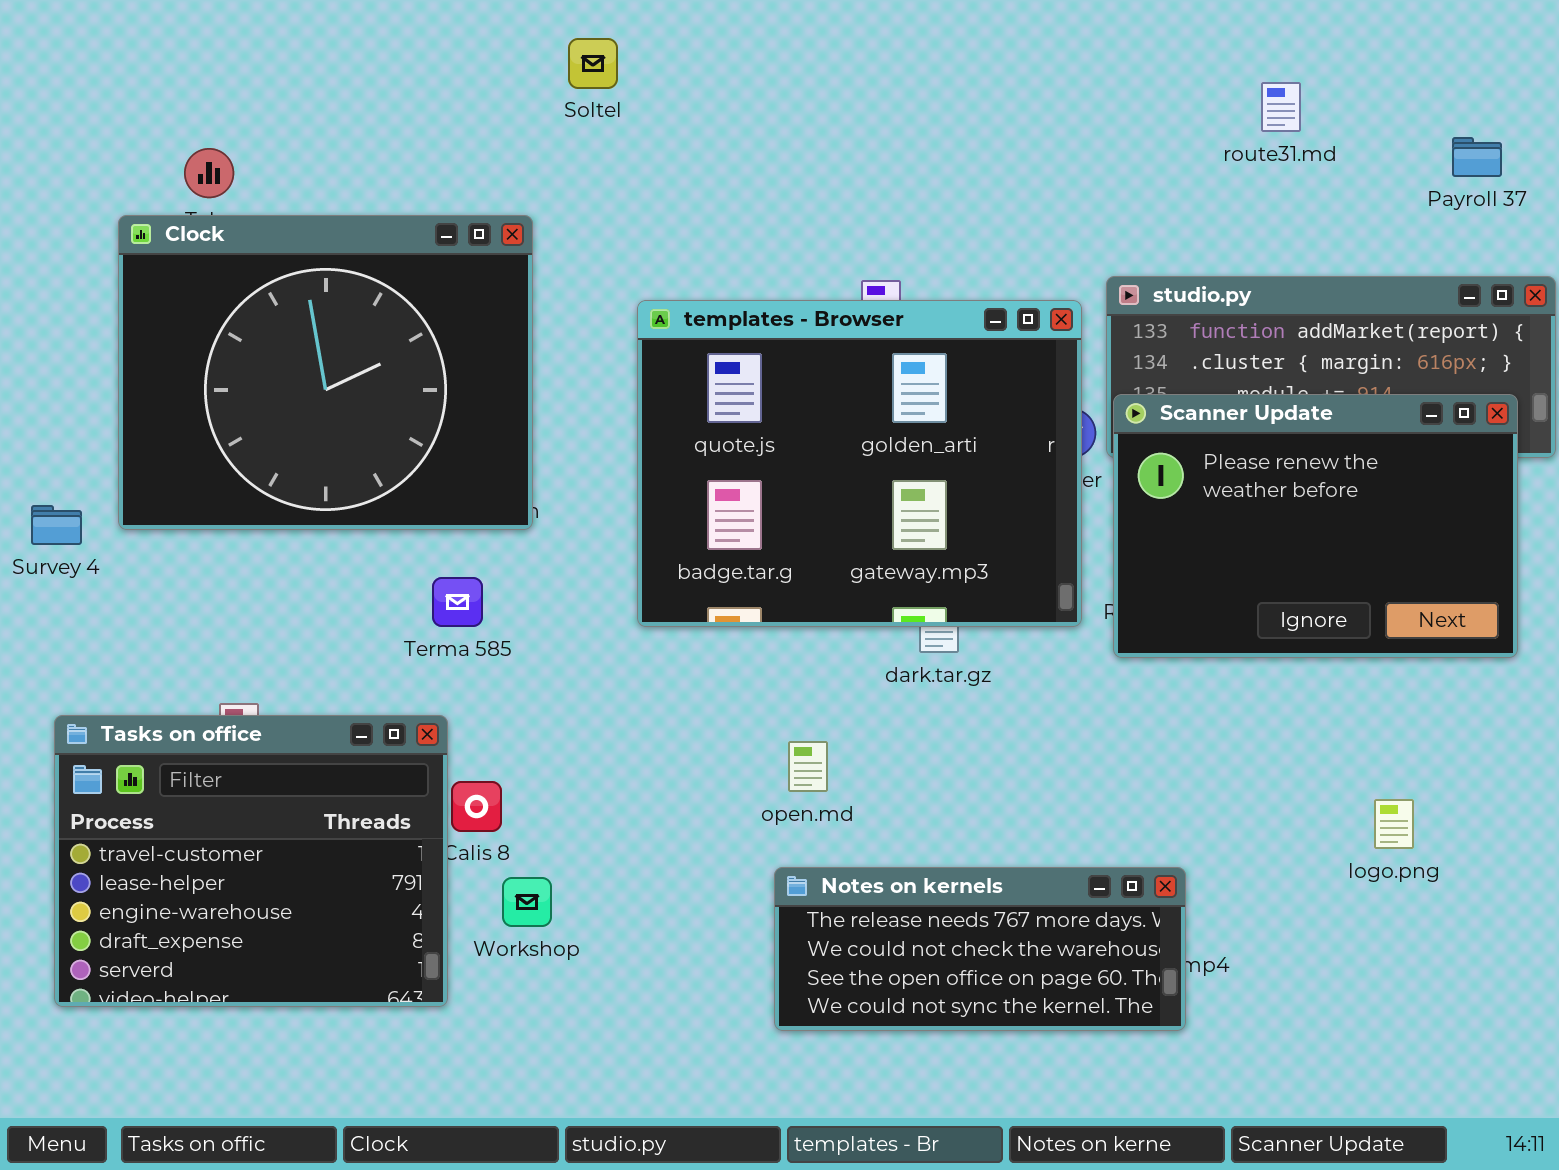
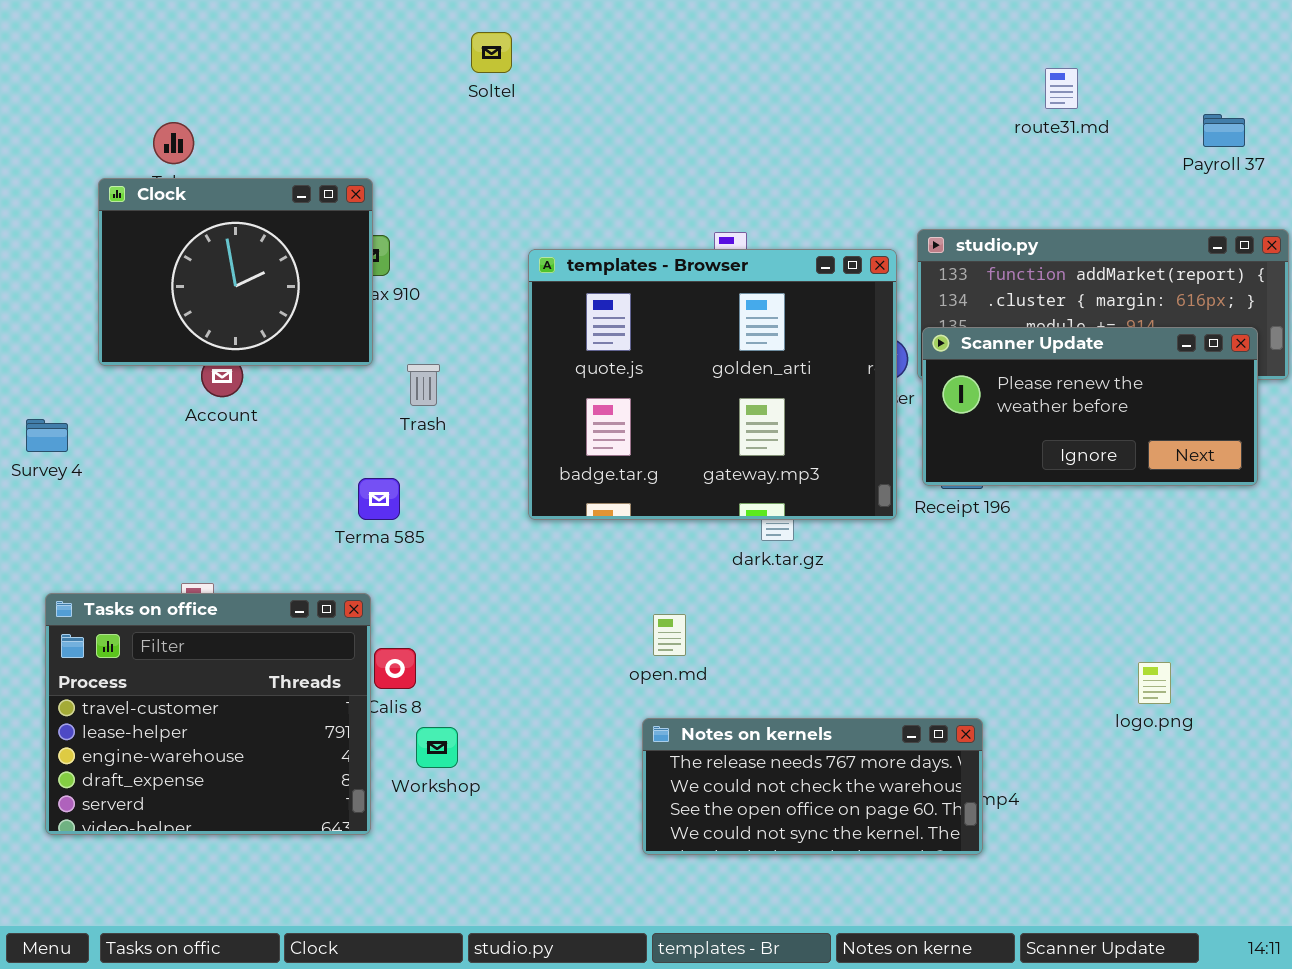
Clock: [118,215,533,530] -> [98,178,373,366], resized
Scanner Update: [1113,394,1518,658] -> [922,327,1258,486], resized

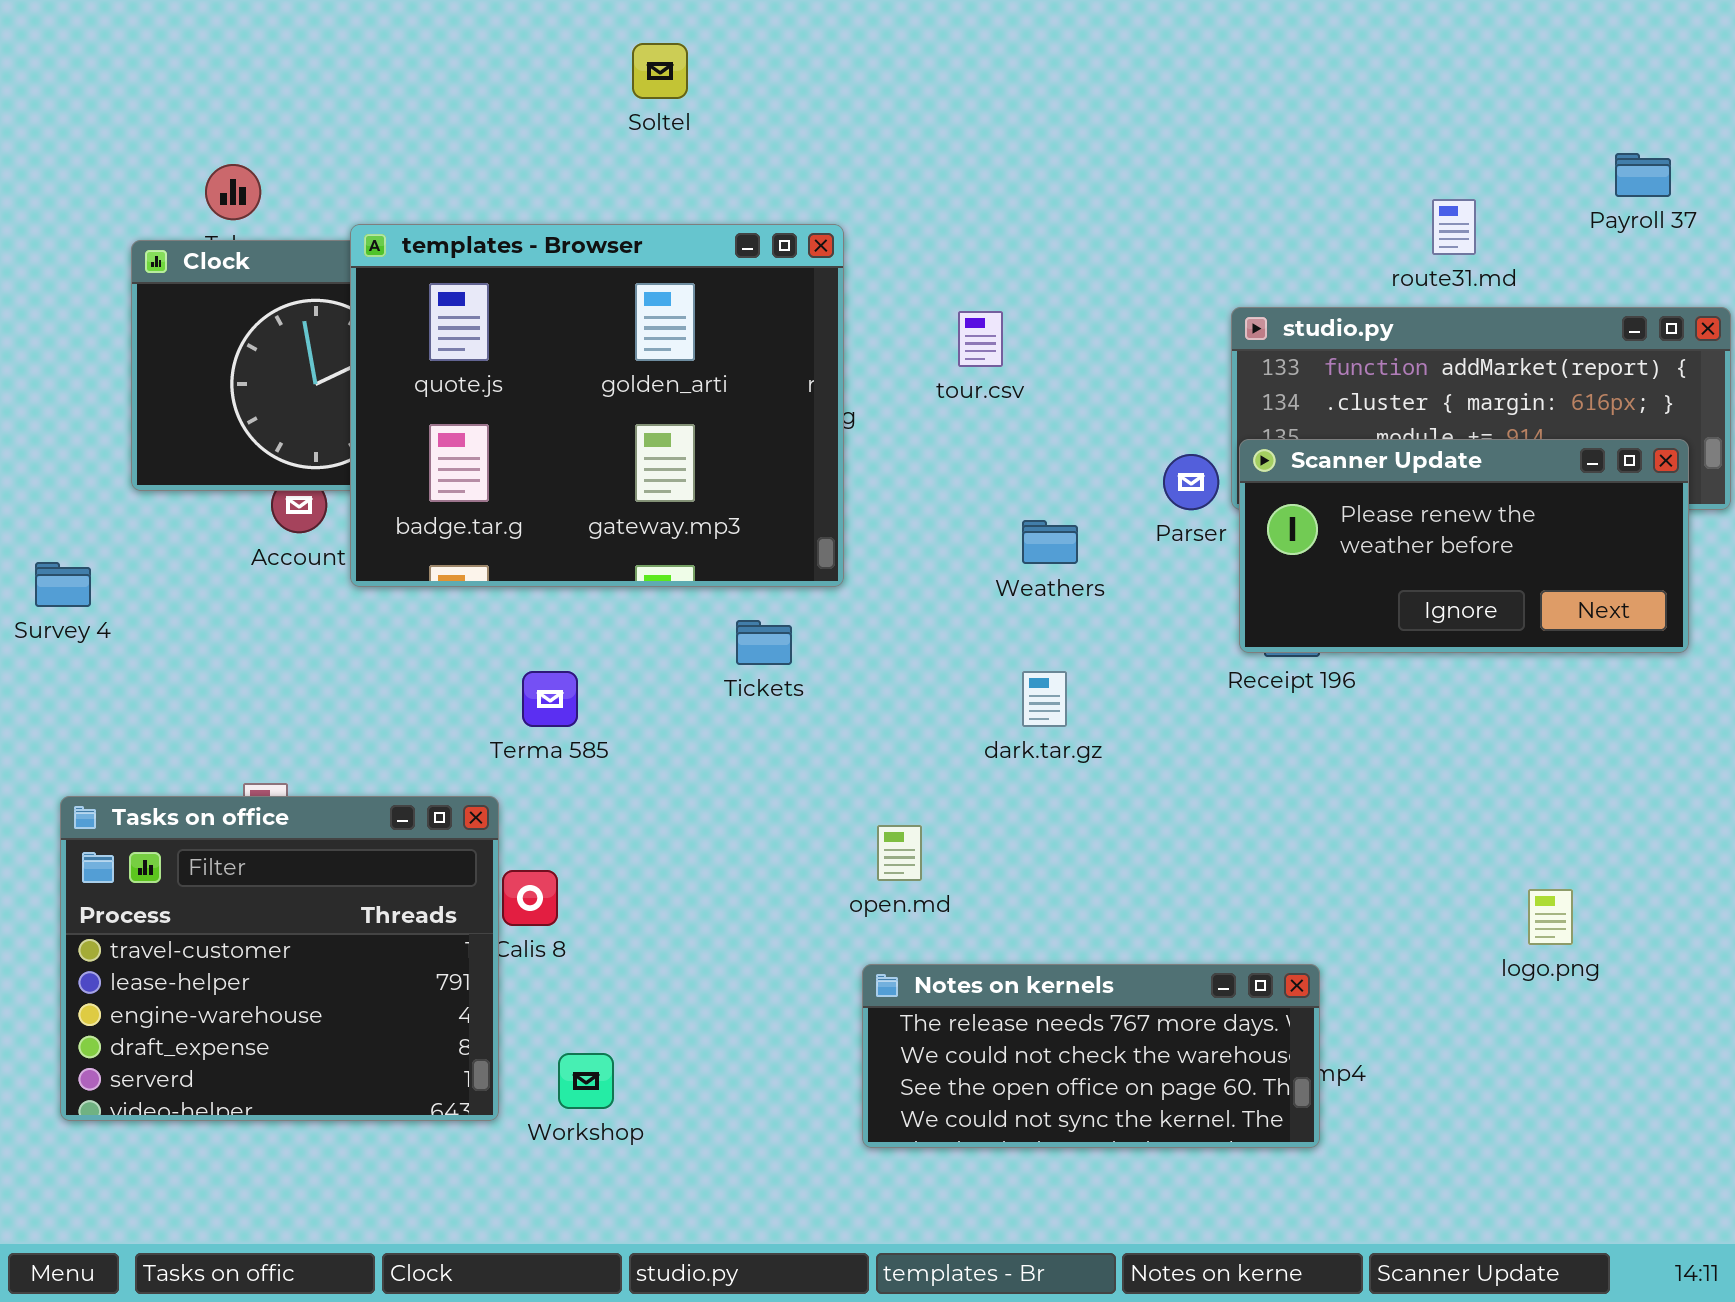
route31.md: [1045,68,1078,109] -> [1432,199,1476,255], moved
templates - Browser: [528,249,897,520] -> [350,224,844,587], moved
Terma 585: [358,478,400,520] -> [522,671,578,727], moved
Workshop: [416,727,458,768] -> [558,1053,614,1109], moved

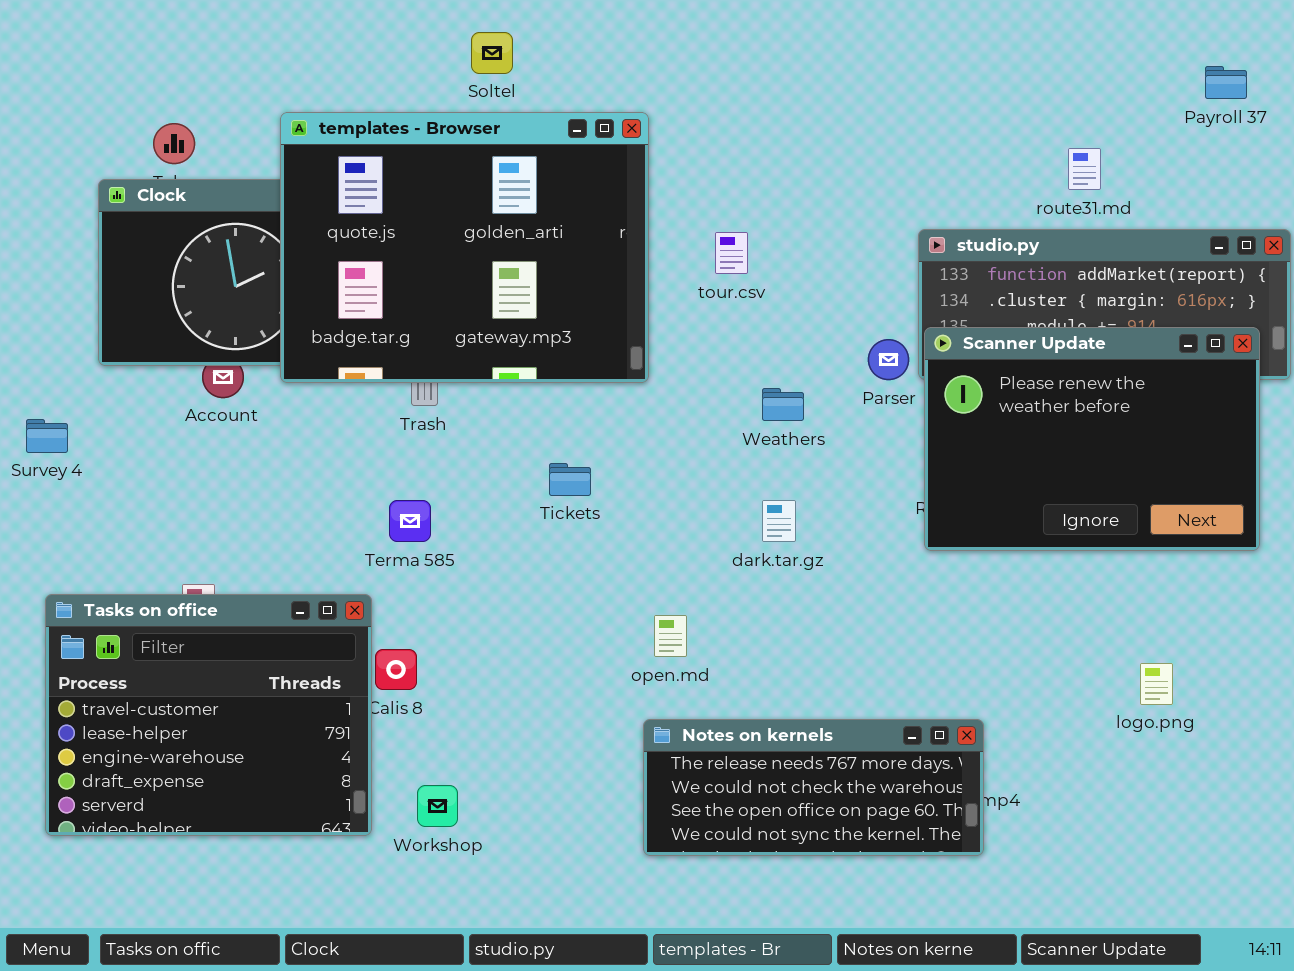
Payroll 37: [1615,153,1671,197] -> [1205,66,1247,99], moved
templates - Browser: [350,224,844,587] -> [280,112,649,383], moved
Scanner Update: [1239,439,1689,653] -> [924,327,1260,551], resized

